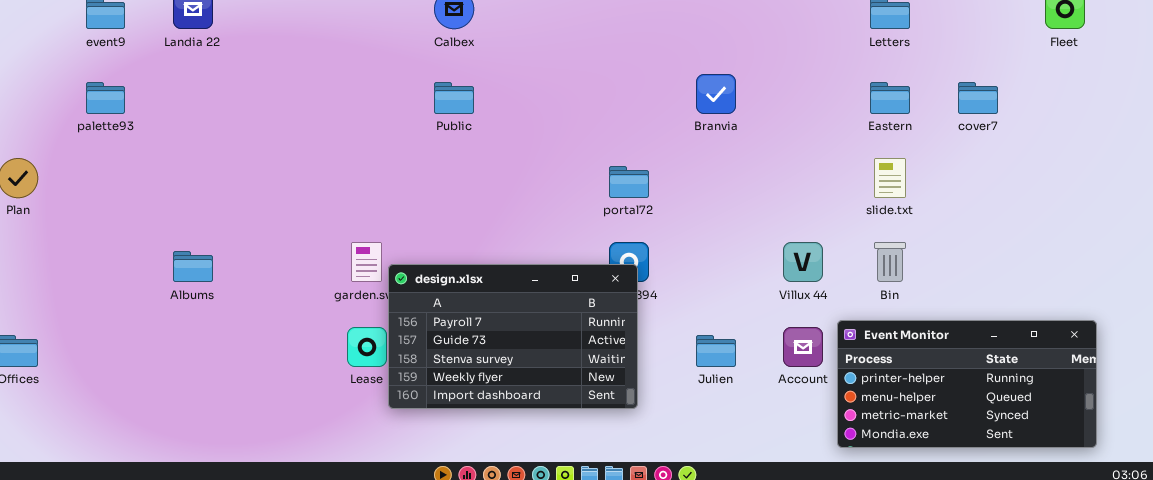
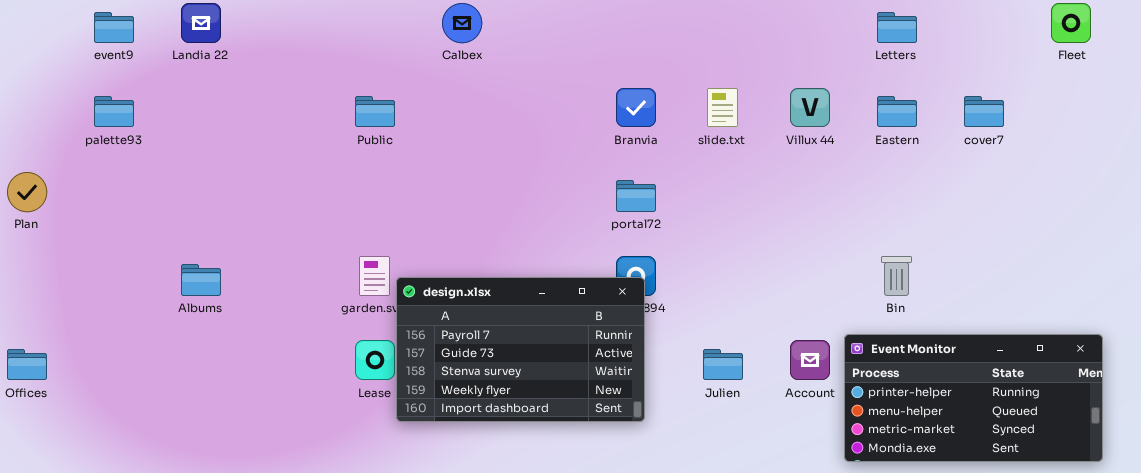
Branvia: [696,74,736,114] -> [616,88,656,127], moved
Public: [434,82,474,114] -> [355,96,395,127], moved
slide.txt: [874,158,906,198] -> [707,88,738,127], moved
Villux 44: [783,242,823,282] -> [790,88,830,127], moved

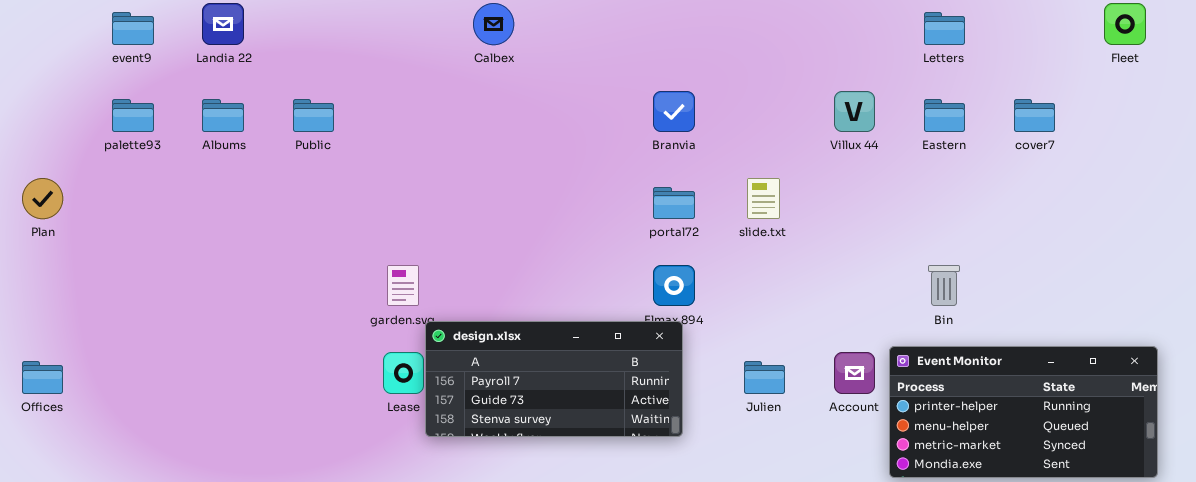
slide.txt: [707,88,738,127] -> [747,178,780,219], moved
Public: [355,96,395,127] -> [293,99,334,132], moved
Albums: [181,264,221,296] -> [202,99,244,132], moved
design.xlsx: [396,277,645,422] -> [425,321,683,437], resized

